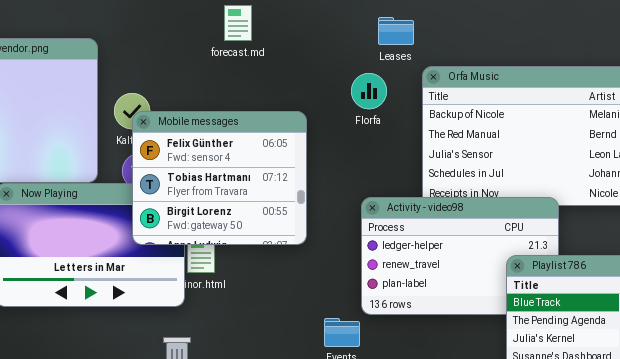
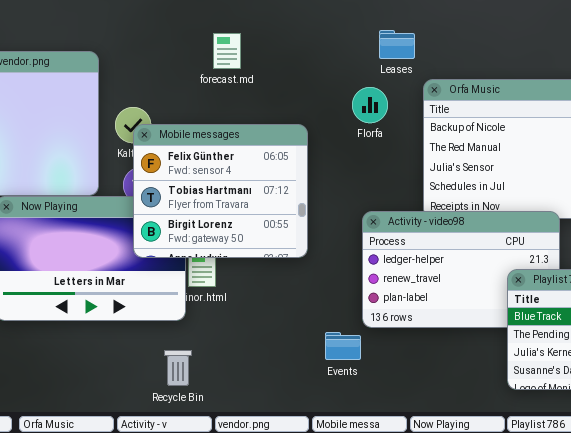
forecast.md: [224,5,252,41] -> [213,33,241,69], moved

